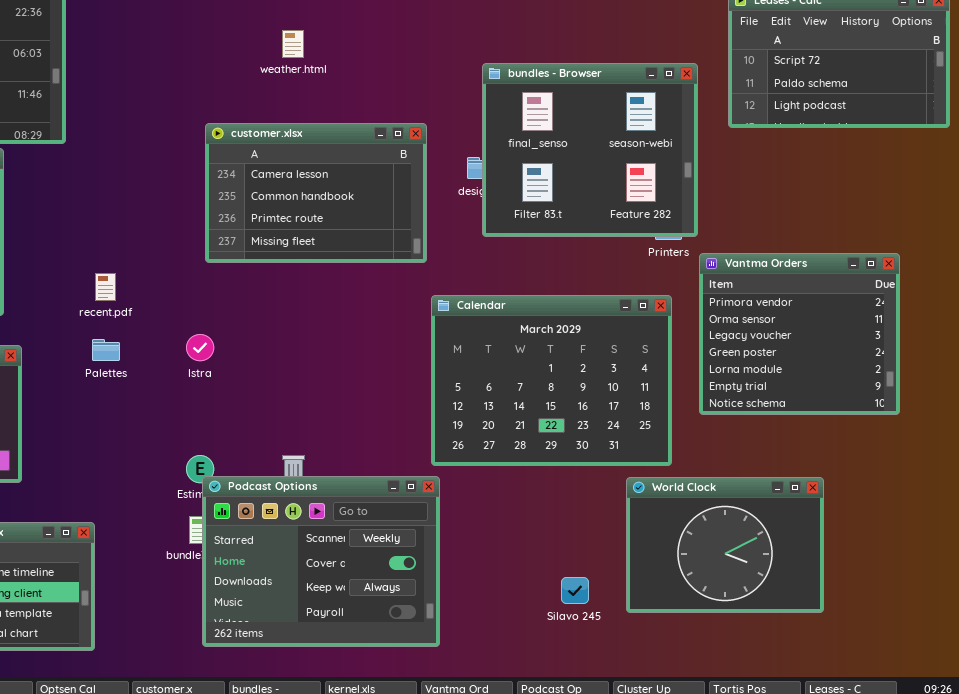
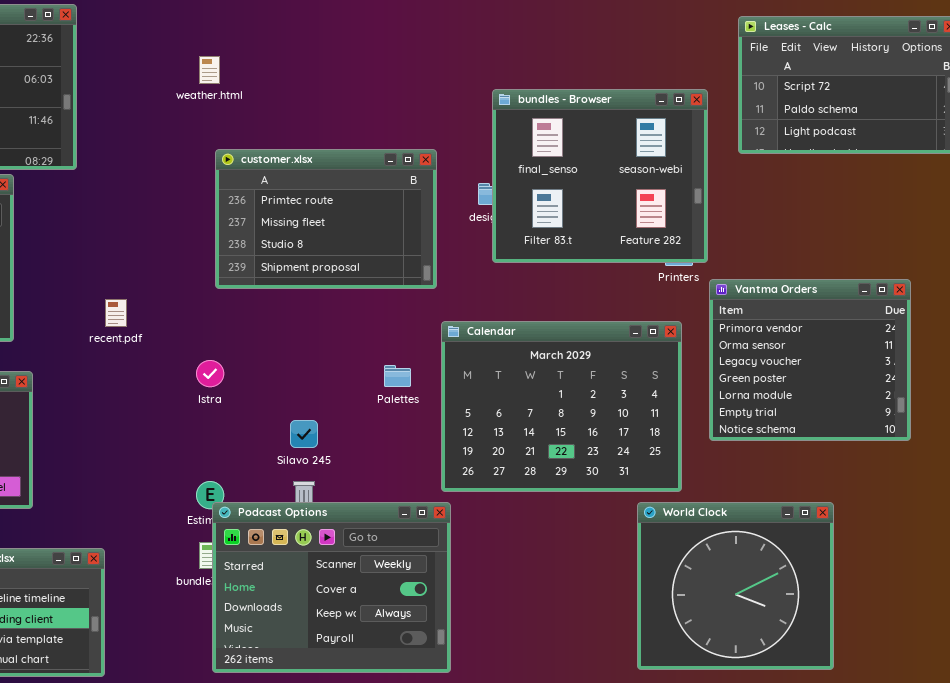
weather.html: [282,30,304,58] -> [199,56,220,84], moved
customer.xlsx: [205,123,427,263] -> [215,149,437,289], scrolled down 2 rows
Palettes: [92,339,120,361] -> [384,365,411,387], moved
World Clock: [626,477,824,613] -> [637,502,834,670], resized
Silavo 245: [561,577,589,604] -> [290,420,318,448], moved

